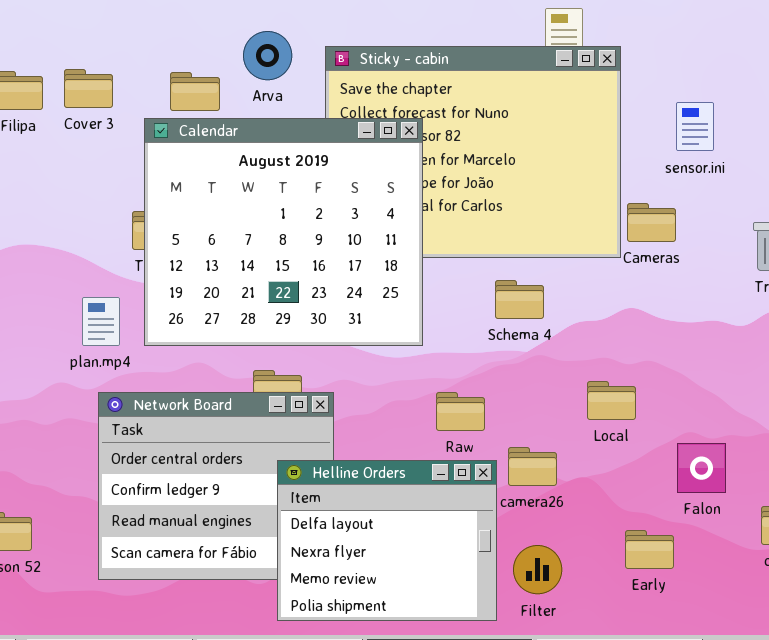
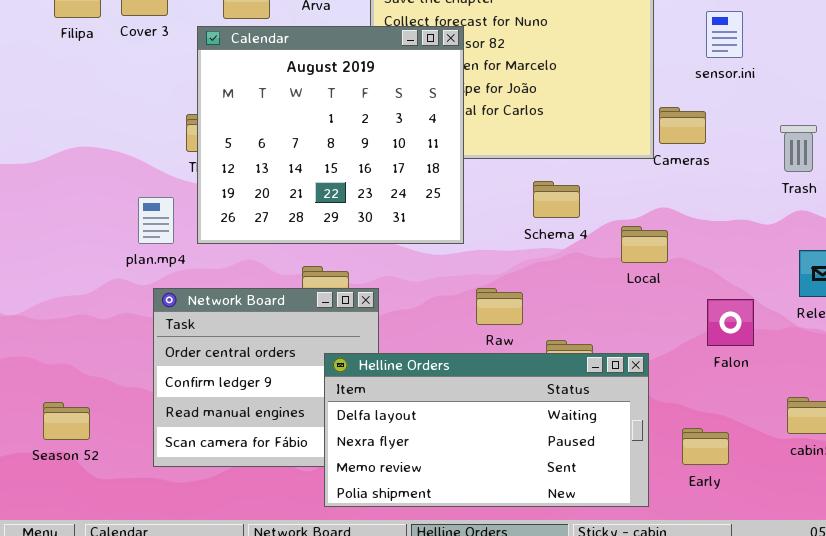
Local: [587,381,636,420] -> [621,226,668,263], moved
Falon: [677,443,726,493] -> [707,299,754,346], moved
Helline Orders: [277,460,497,621] -> [324,353,649,507], resized
Early: [625,530,674,569] -> [682,428,729,465], moved

